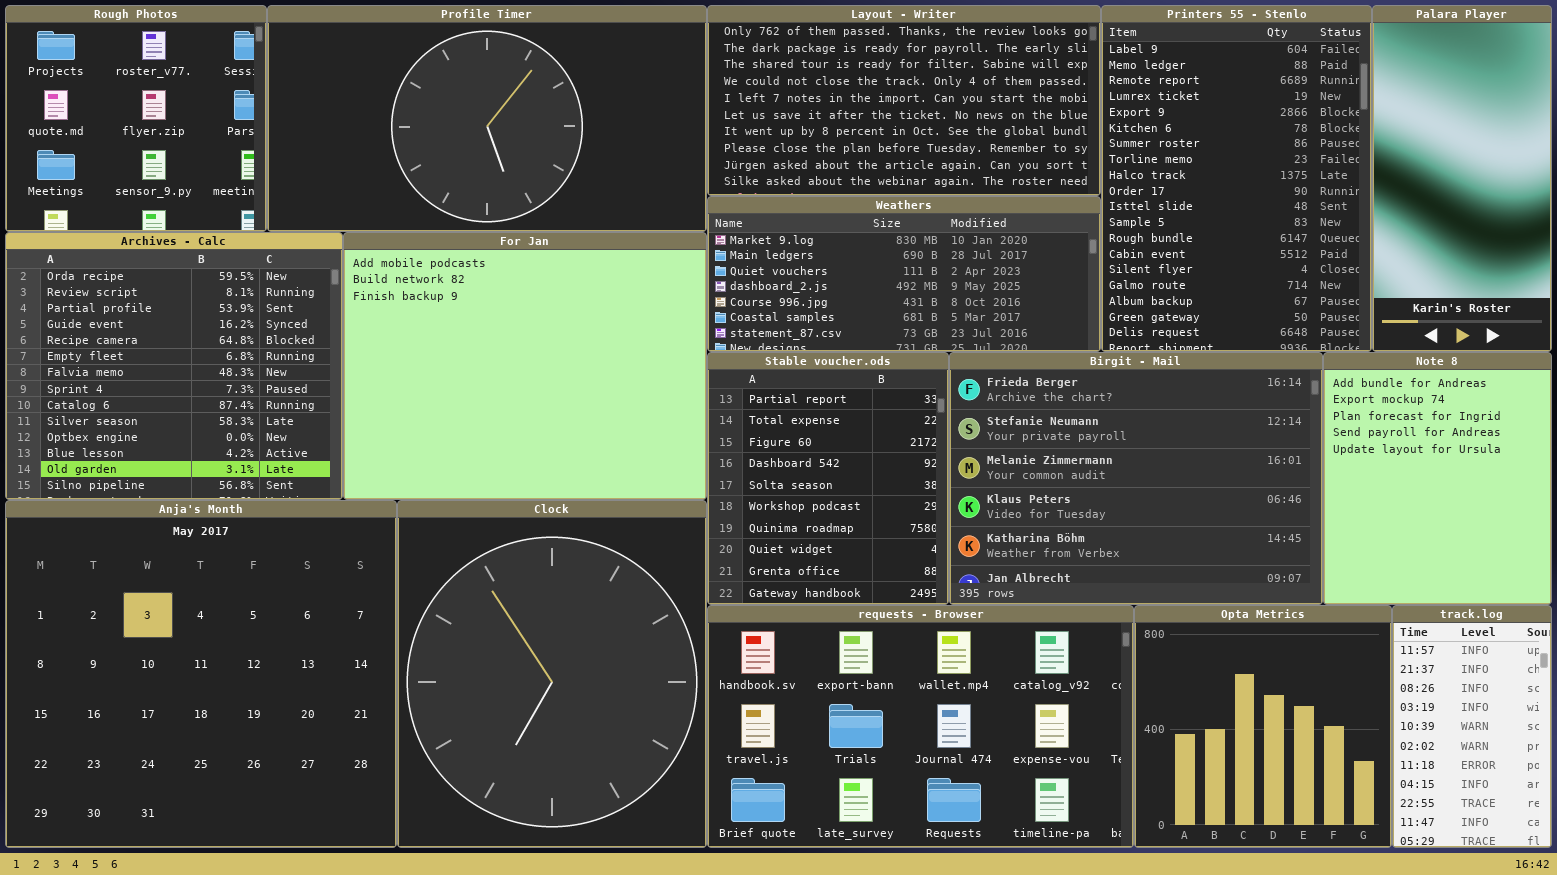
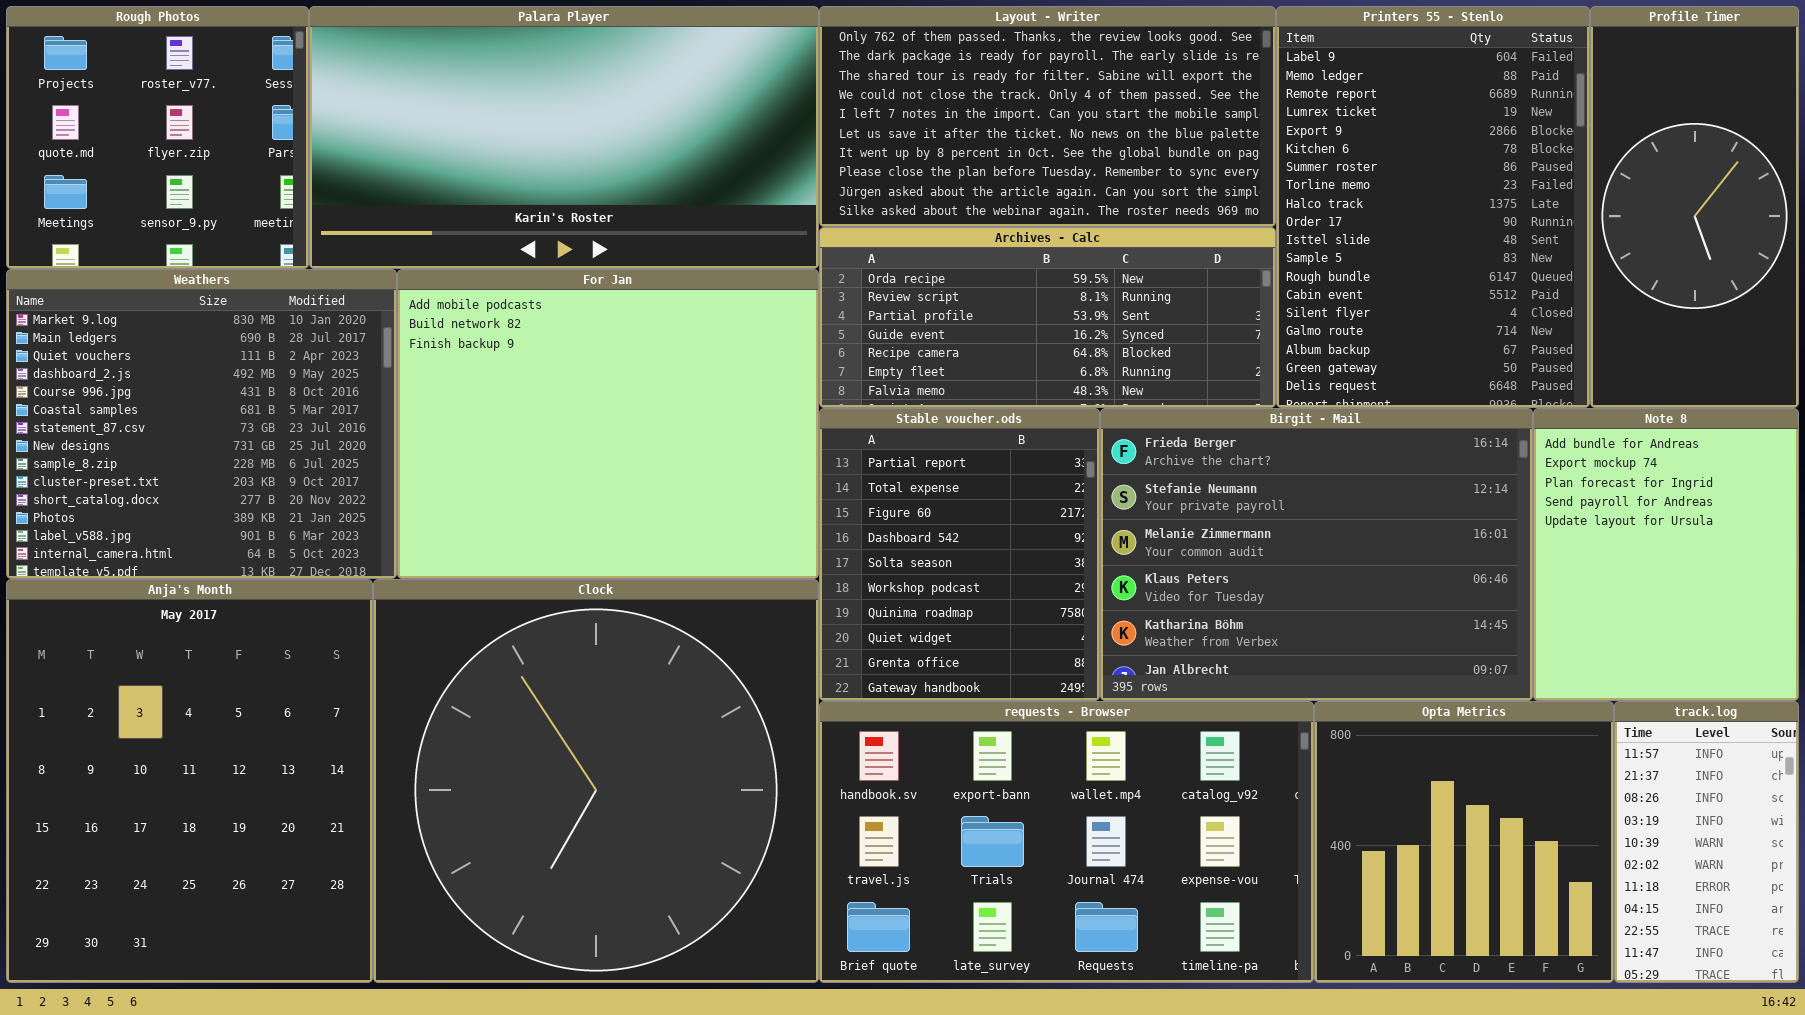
Profile Timer: [267,5,707,232] -> [1590,6,1799,408], moved, resized
Palara Player: [1372,5,1552,352] -> [309,6,819,269], moved, resized
Weathers: [707,196,1101,352] -> [6,269,397,579], moved, resized
Archives - Calc: [5,232,343,500] -> [819,227,1276,408], moved, resized
Anja's Month: [5,500,397,848] -> [6,579,373,983], resized
Clock: [397,500,707,848] -> [373,579,819,983], resized

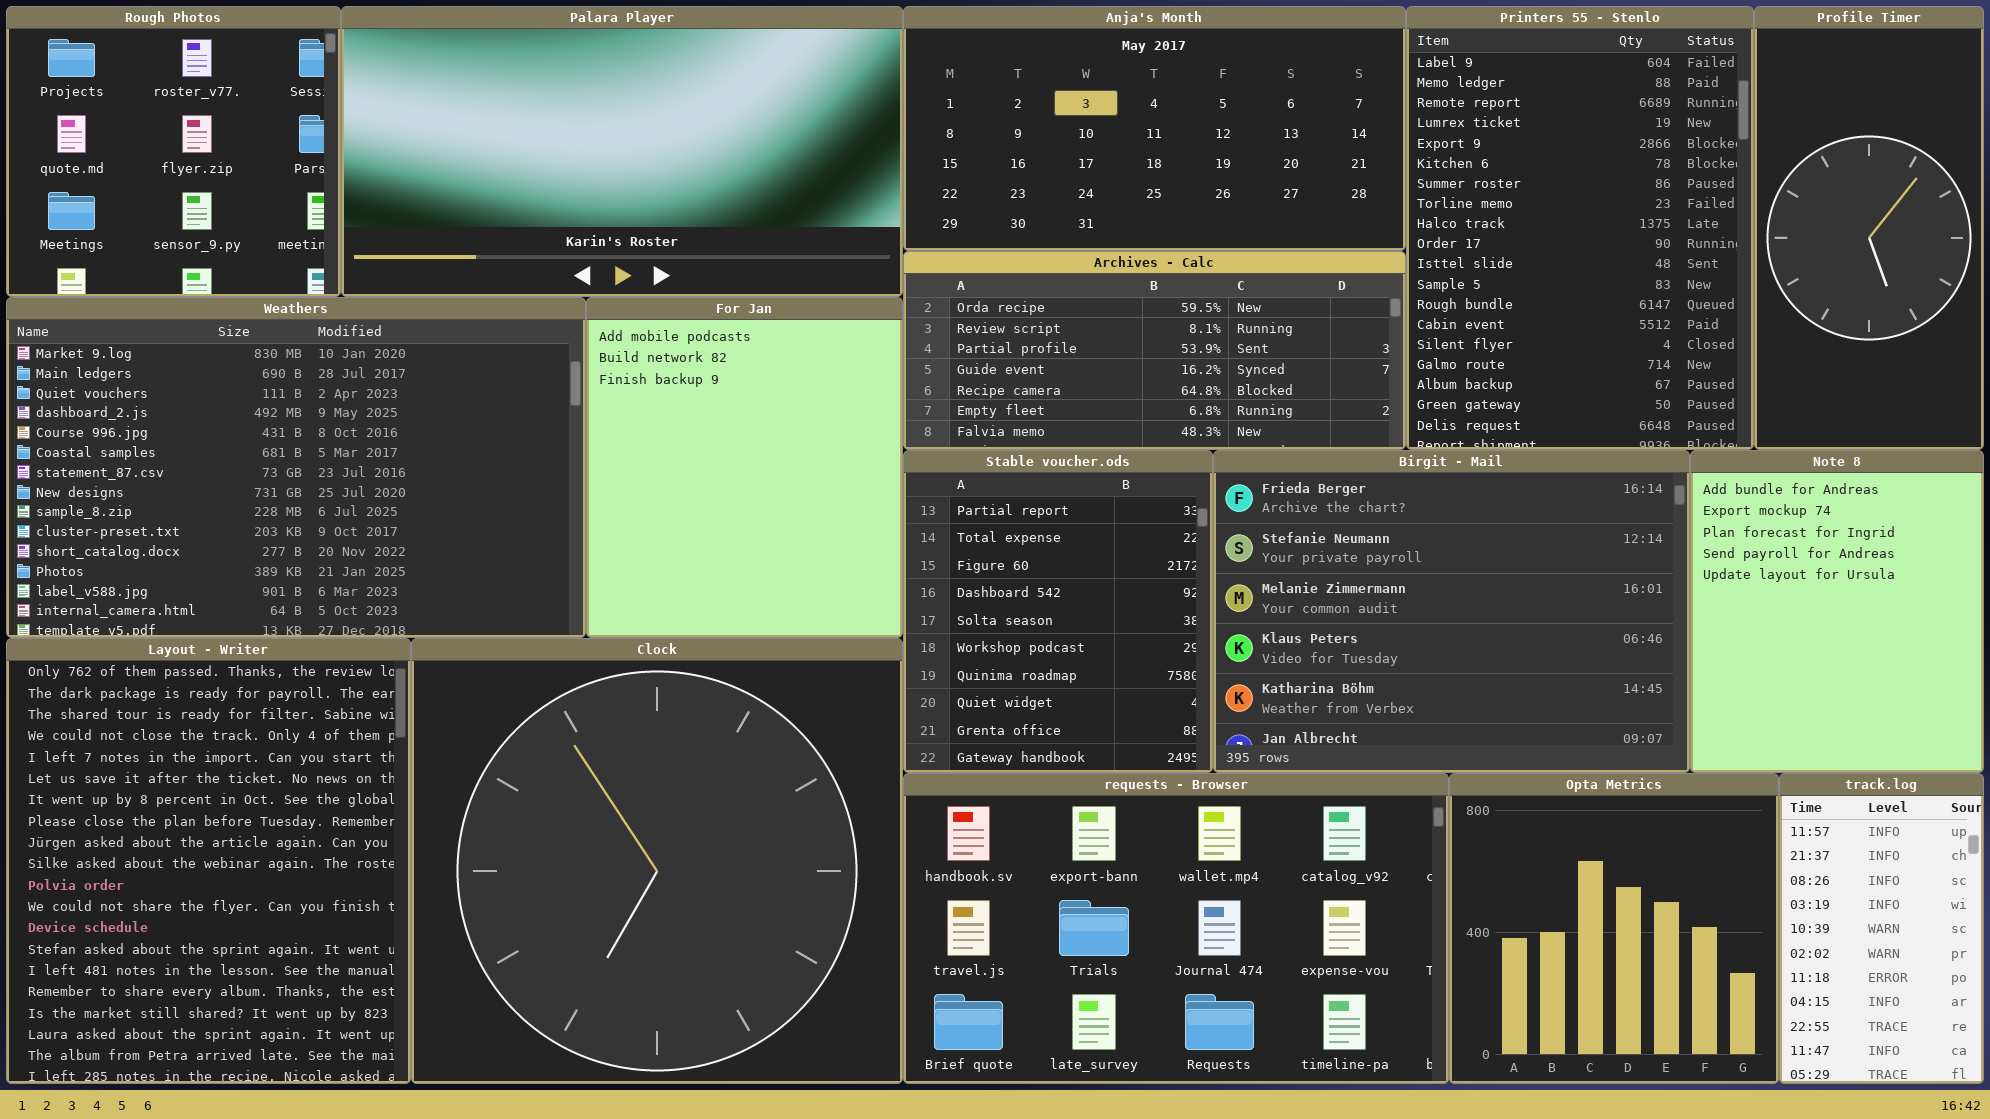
Layout - Writer: [819,6,1276,227] -> [6,638,411,1084], moved, resized
Weathers: [6,269,397,579] -> [6,297,586,638], resized
For Jan: [397,269,819,579] -> [586,297,903,638], resized
Anja's Month: [6,579,373,983] -> [903,6,1406,251], moved, resized

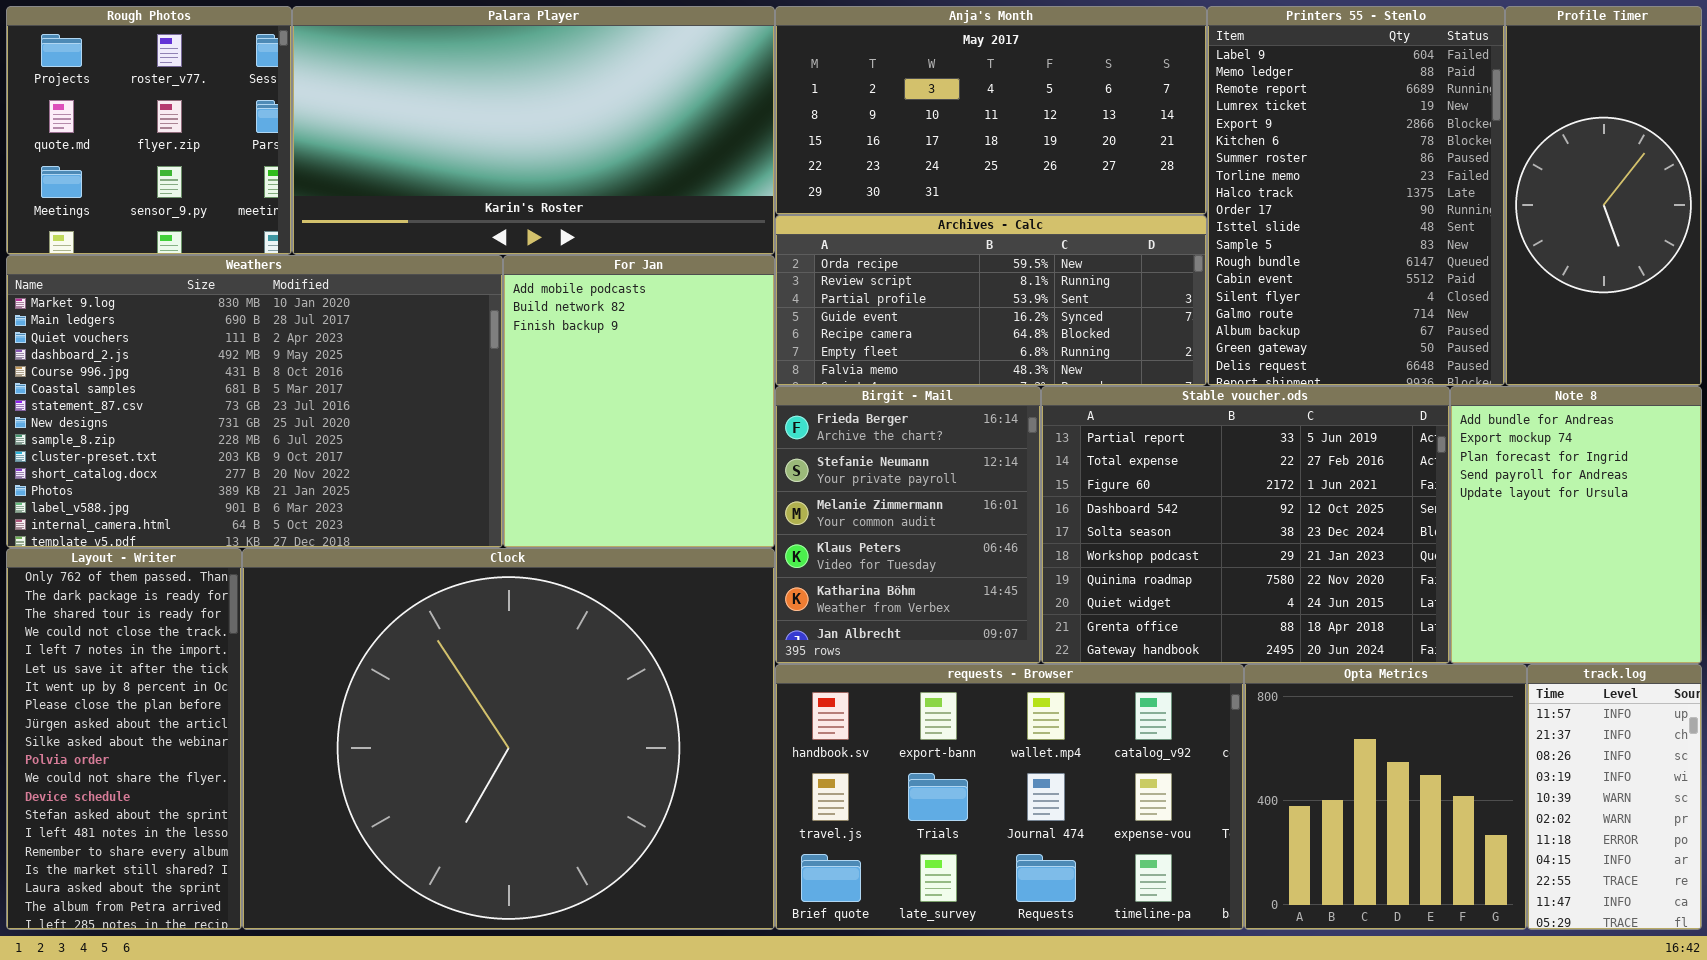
Stable voucher.ods: [903,450,1213,773] -> [1041,386,1450,664], moved, resized
Birgit - Mail: [1213,450,1690,773] -> [775,386,1041,664], moved, resized
Layout - Writer: [6,638,411,1084] -> [6,548,242,930], resized
Clock: [411,638,903,1084] -> [242,548,775,930], resized

